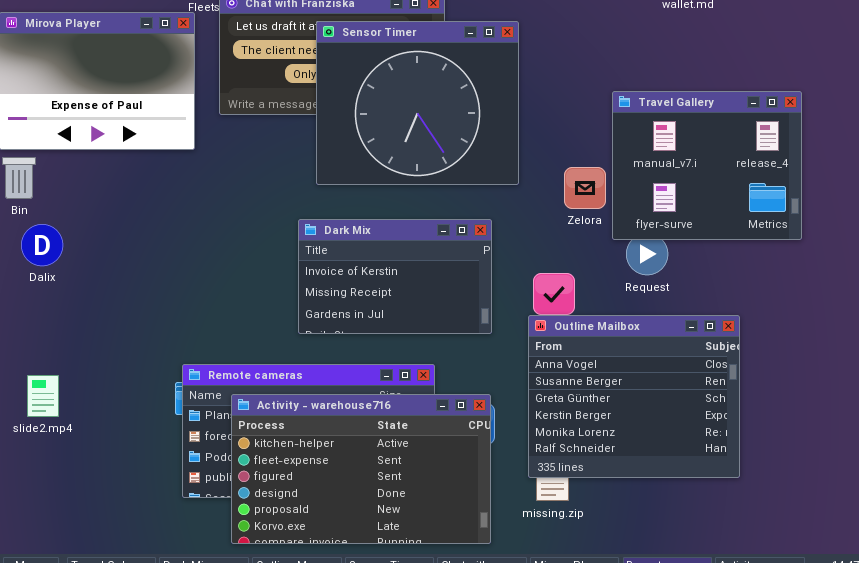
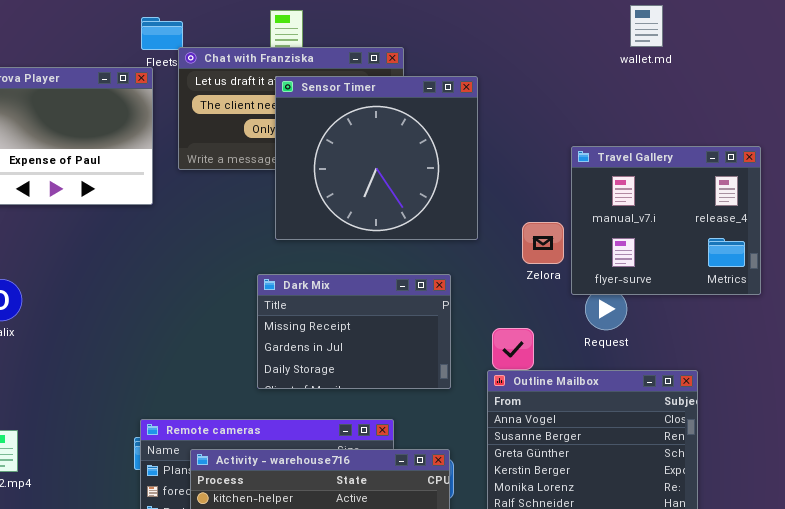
Dark Mix: [298,219,492,334] -> [257,274,451,389], scrolled down 1 row

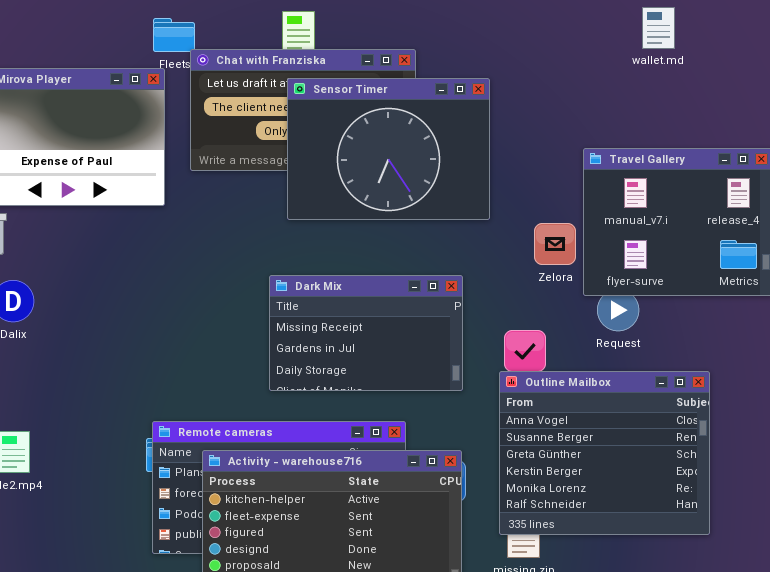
Sensor Timer: [275,76,478,240] -> [287,78,490,220], resized

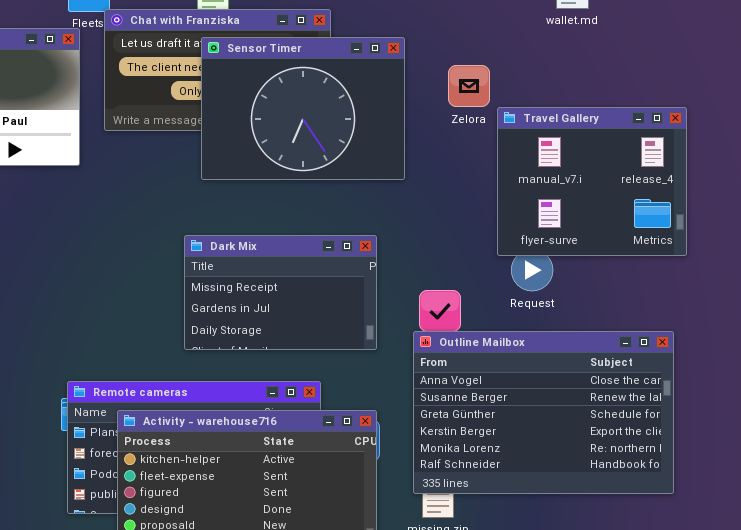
Zelora: [534,223,576,265] -> [448,65,490,107], moved
Outline Mailbox: [499,371,710,535] -> [413,331,674,494], resized

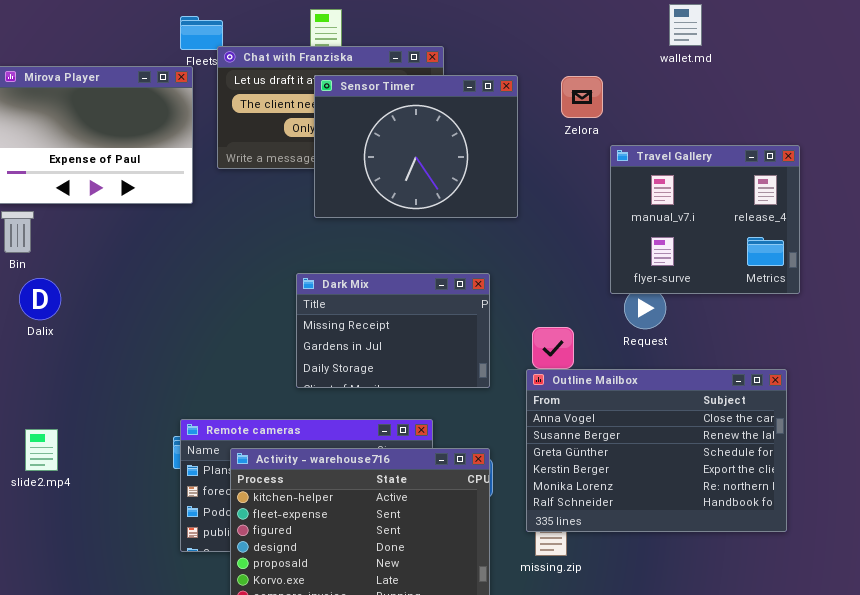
Zelora: [448,65,490,107] -> [561,76,603,118], moved

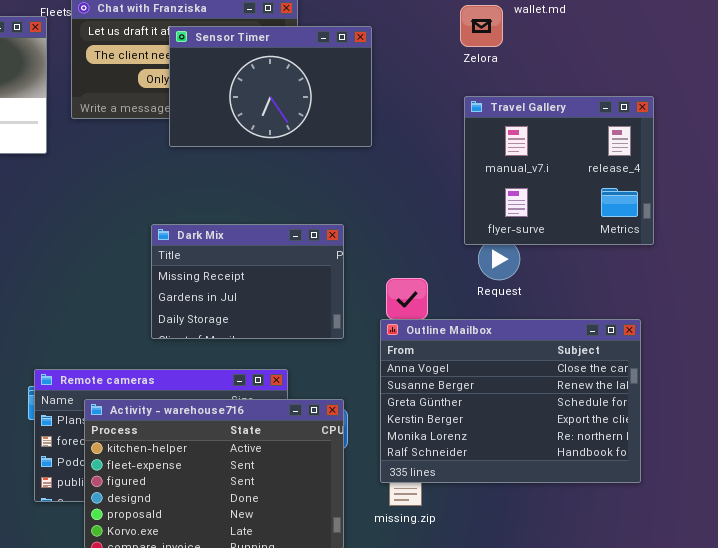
Sensor Timer: [314,75,518,218] -> [169,26,372,147], resized
Zelora: [561,76,603,118] -> [460,5,503,47], moved

